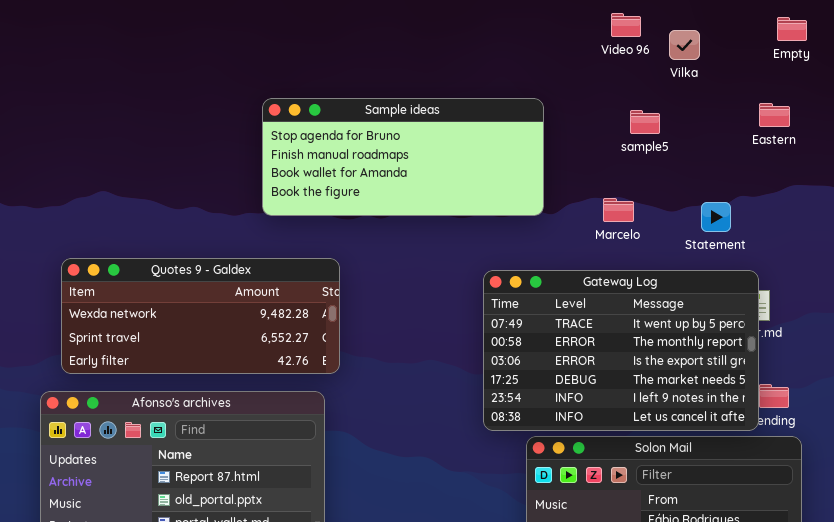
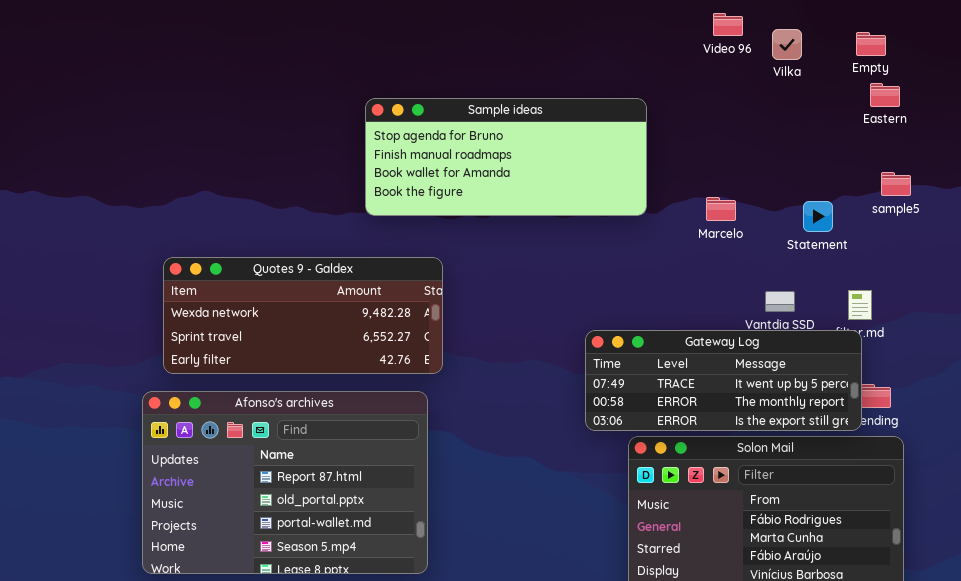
Empty: [777,17,807,41] -> [856,32,886,56], moved
Eastern: [759,103,790,127] -> [870,83,900,107], moved
sample5: [630,110,660,134] -> [881,172,911,196], moved
Gateway Log: [483,270,759,431] -> [585,330,862,431], resized

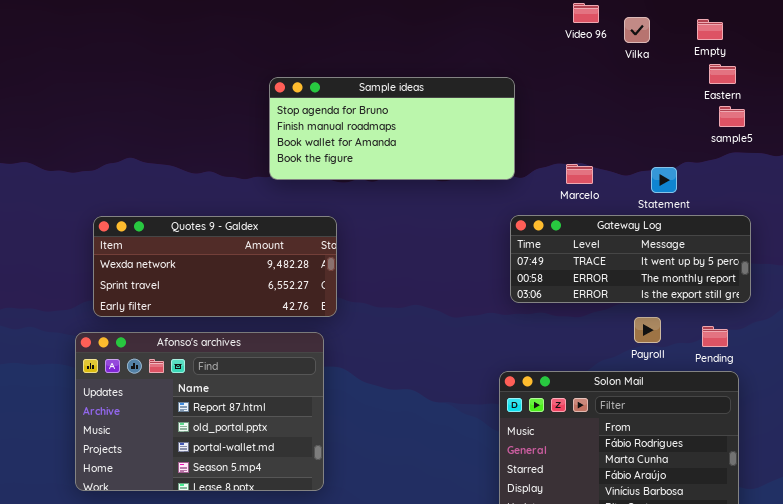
sample5: [881,172,911,196] -> [719,106,745,127], moved
Gateway Log: [585,330,862,431] -> [510,215,751,303], moved

